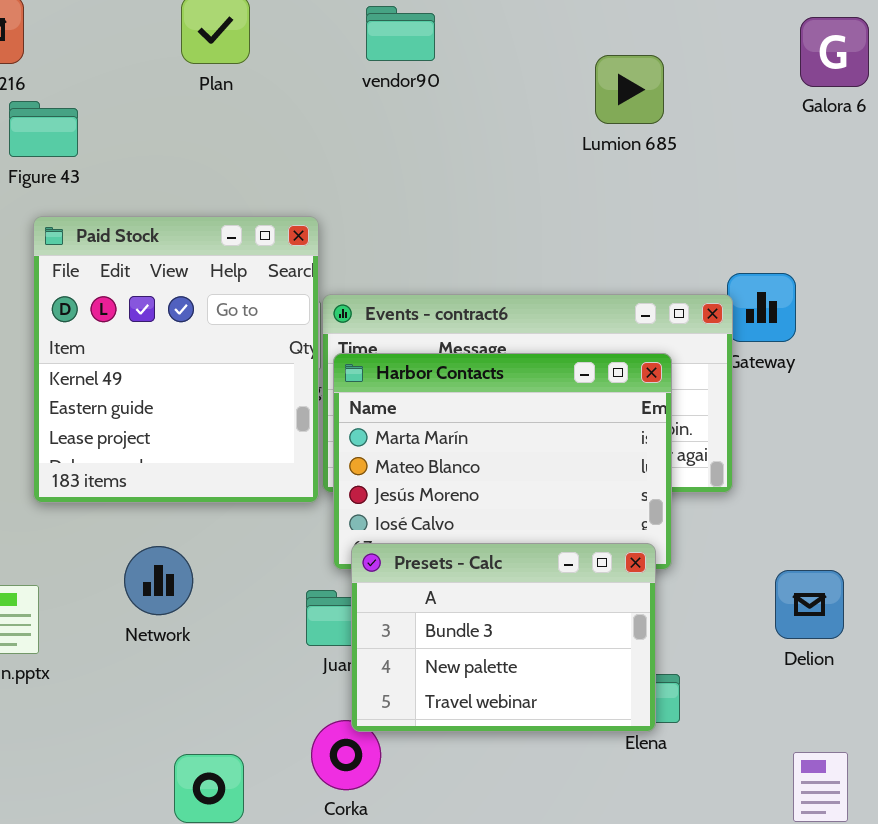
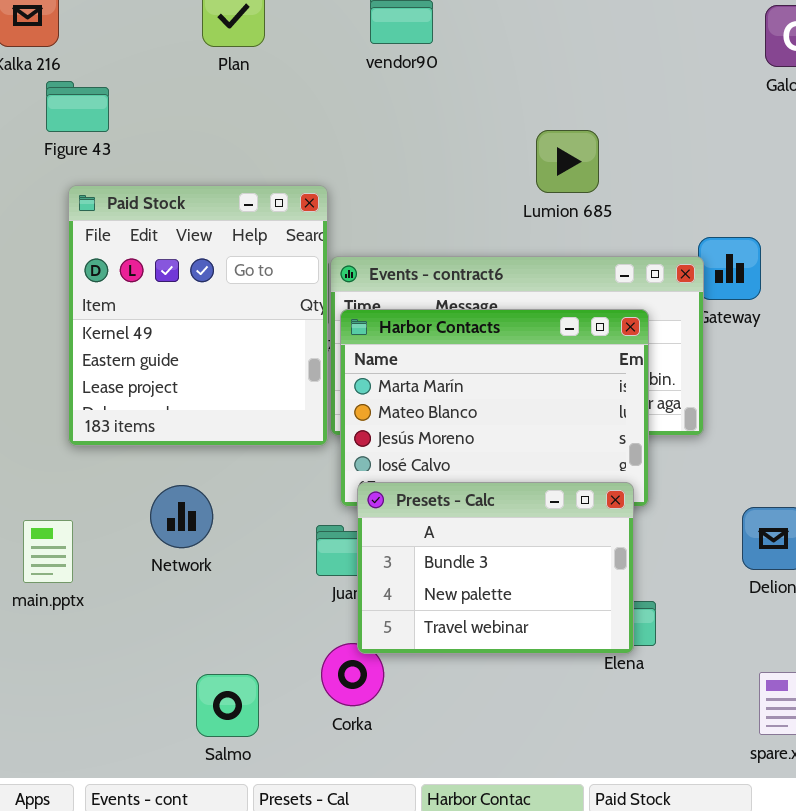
Lumion 685: [595,55,664,124] -> [536,130,599,193], moved

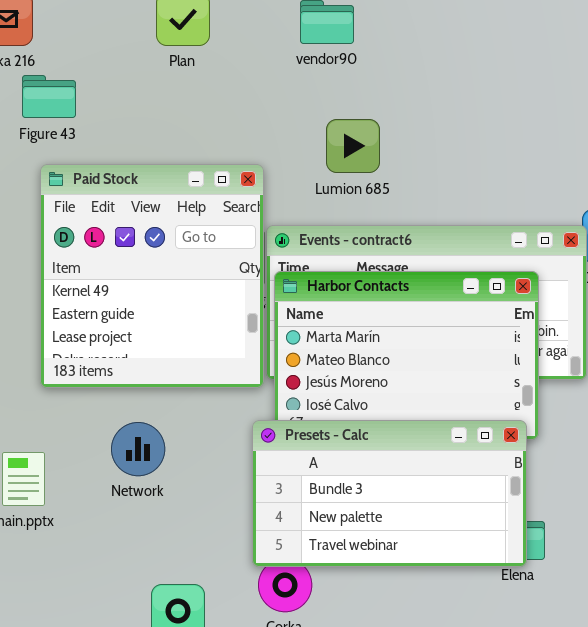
Lumion 685: [536,130,599,193] -> [326,119,380,173], moved
Presets - Calc: [357,482,634,654] -> [252,420,527,567], resized

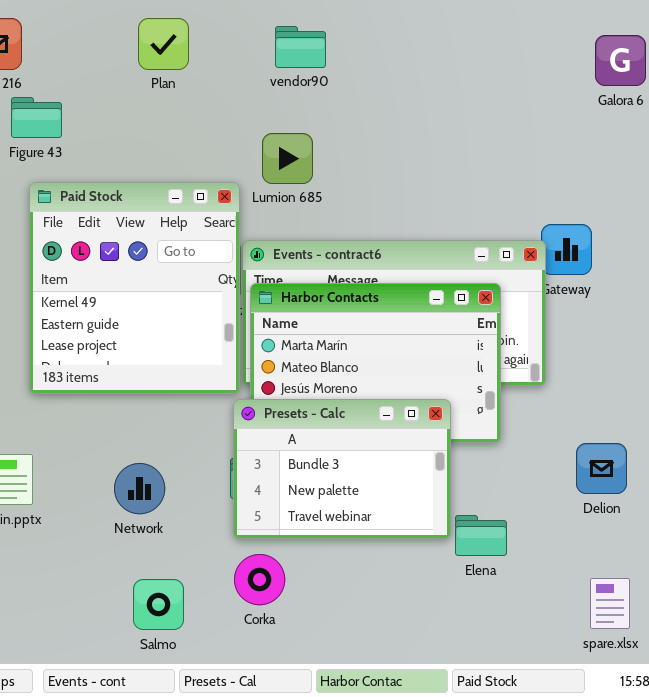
Lumion 685: [326,119,380,173] -> [262,133,313,184], moved
Presets - Calc: [252,420,527,567] -> [233,399,451,539], moved, resized
Network: [111,422,165,476] -> [114,463,165,514], moved

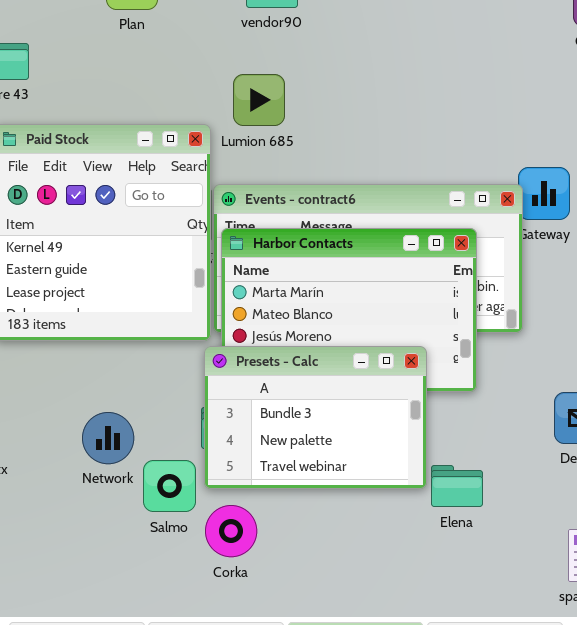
Salmo: [133,579,184,630] -> [143,460,196,512], moved

